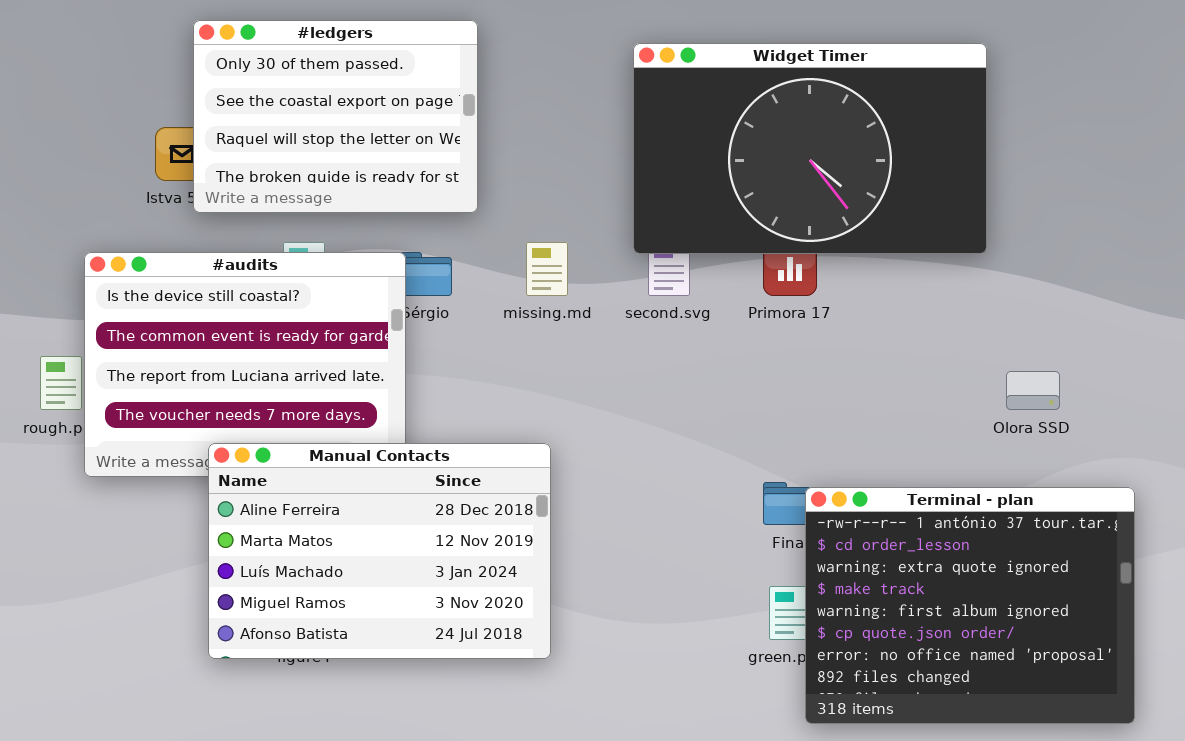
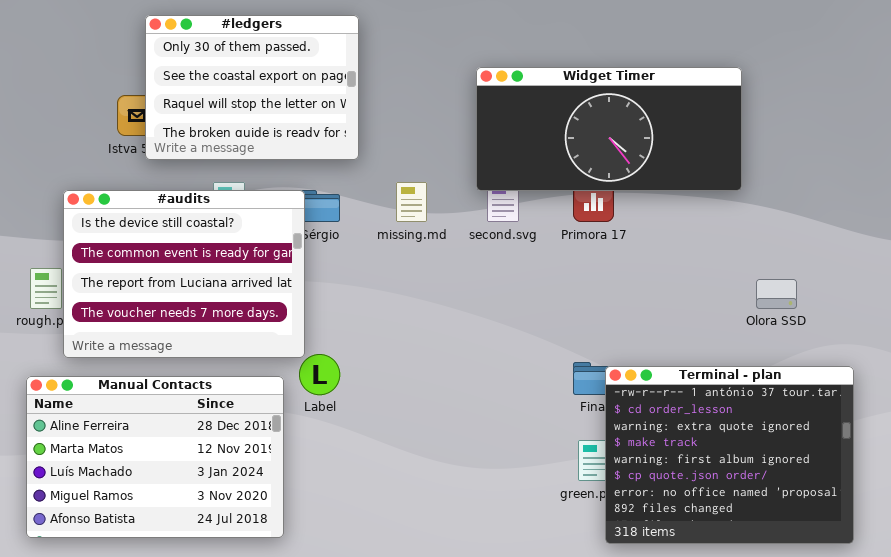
Widget Timer: [633,43,987,254] -> [476,67,742,191], resized
Manual Contacts: [208,443,551,659] -> [26,376,284,538], moved

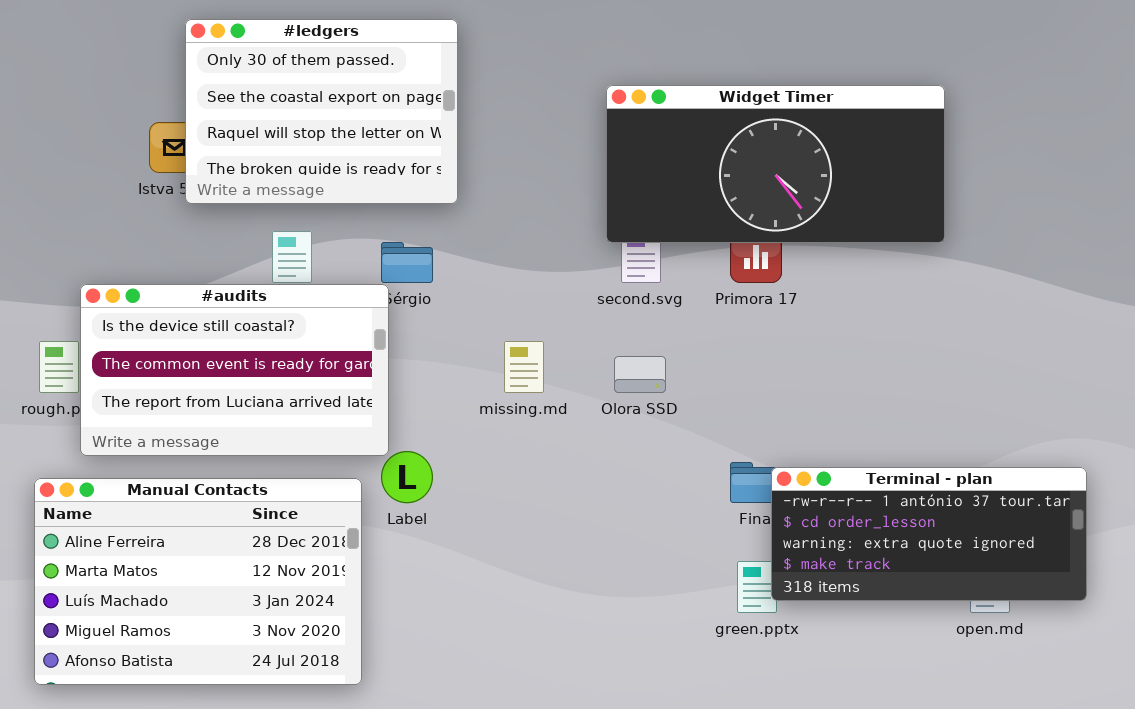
missing.md: [396,182,427,222] -> [504,341,544,393], moved
#audits: [63,190,305,358] -> [80,284,389,456], resized
Olora SSD: [756,279,797,309] -> [614,356,666,393], moved
Terminal - plan: [605,366,854,544] -> [771,467,1087,601], resized

